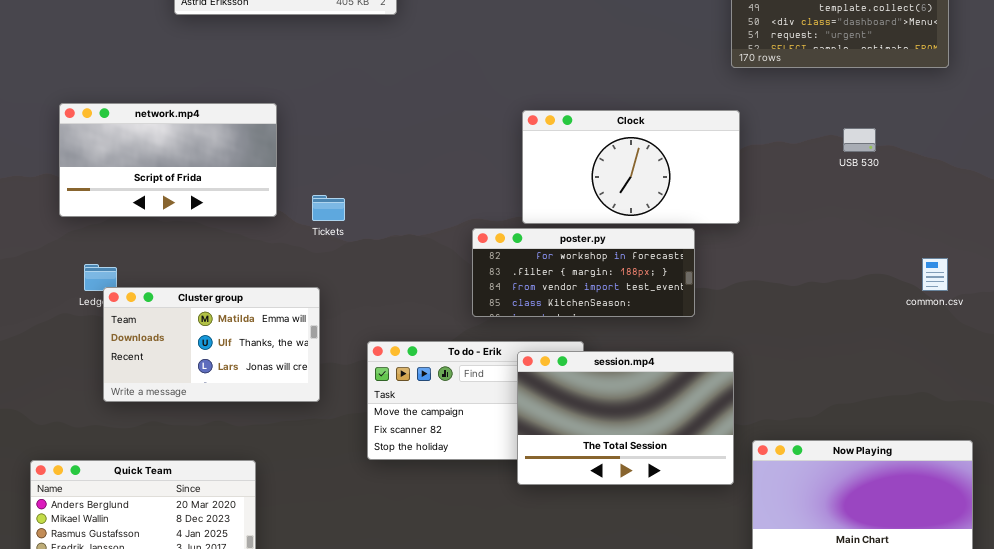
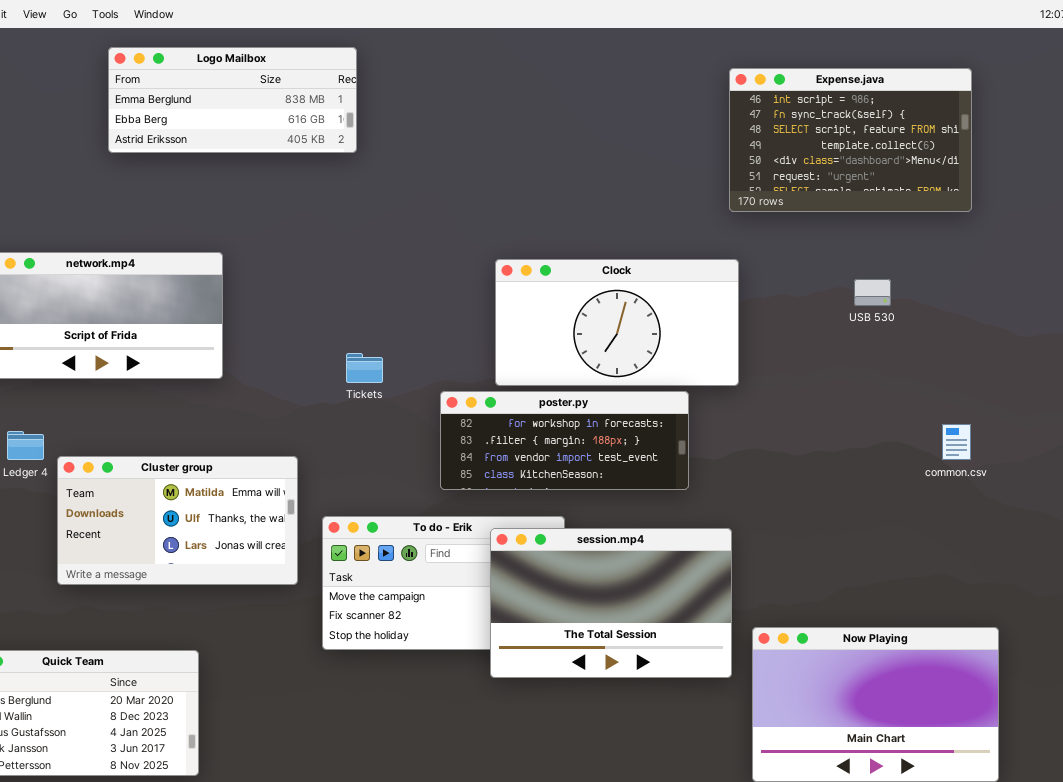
Tickets: [312,195,345,221] -> [346,353,383,383], moved
Cluster group: [103,287,320,402] -> [57,456,298,585], moved

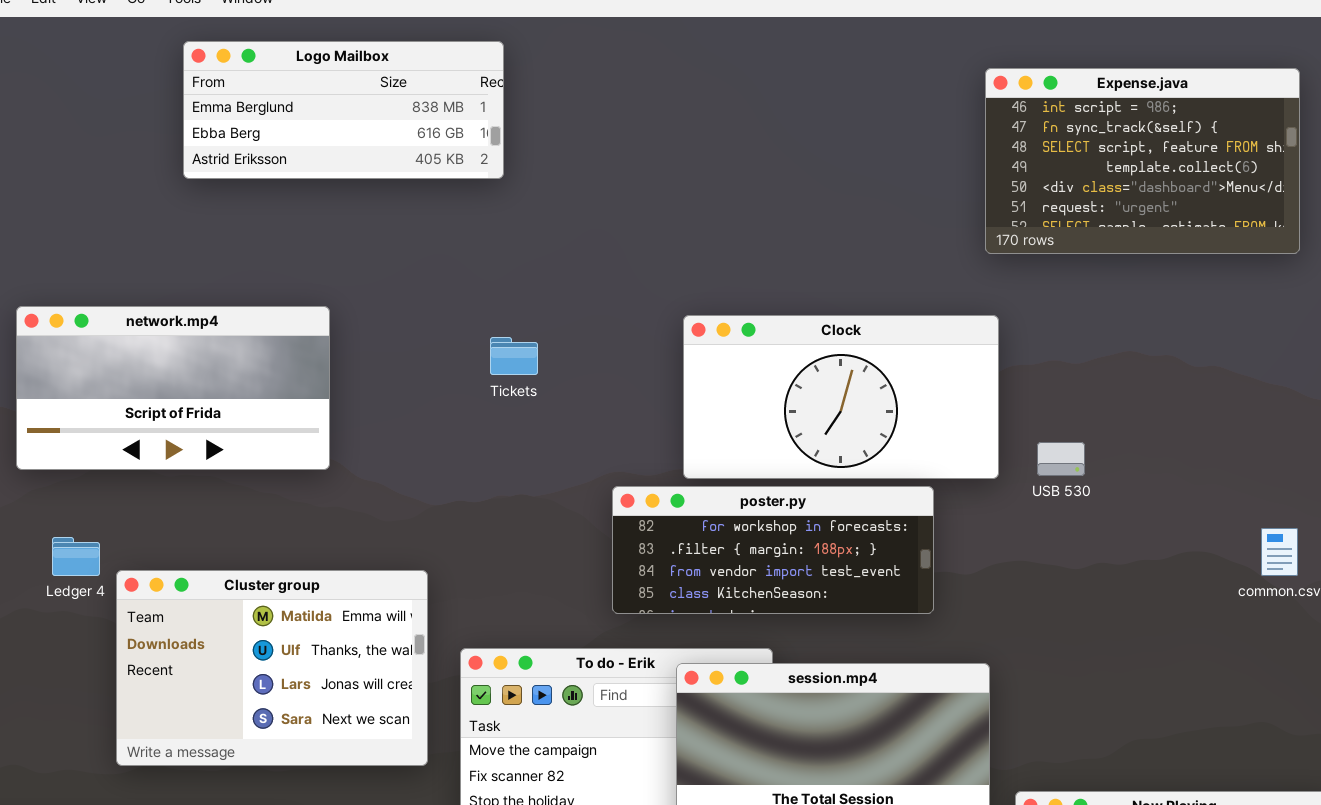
USB 530: [854,279,891,306] -> [1037,442,1085,476], moved
Tickets: [346,353,383,383] -> [490,337,538,375], moved
Cluster group: [57,456,298,585] -> [116,570,428,766], resized

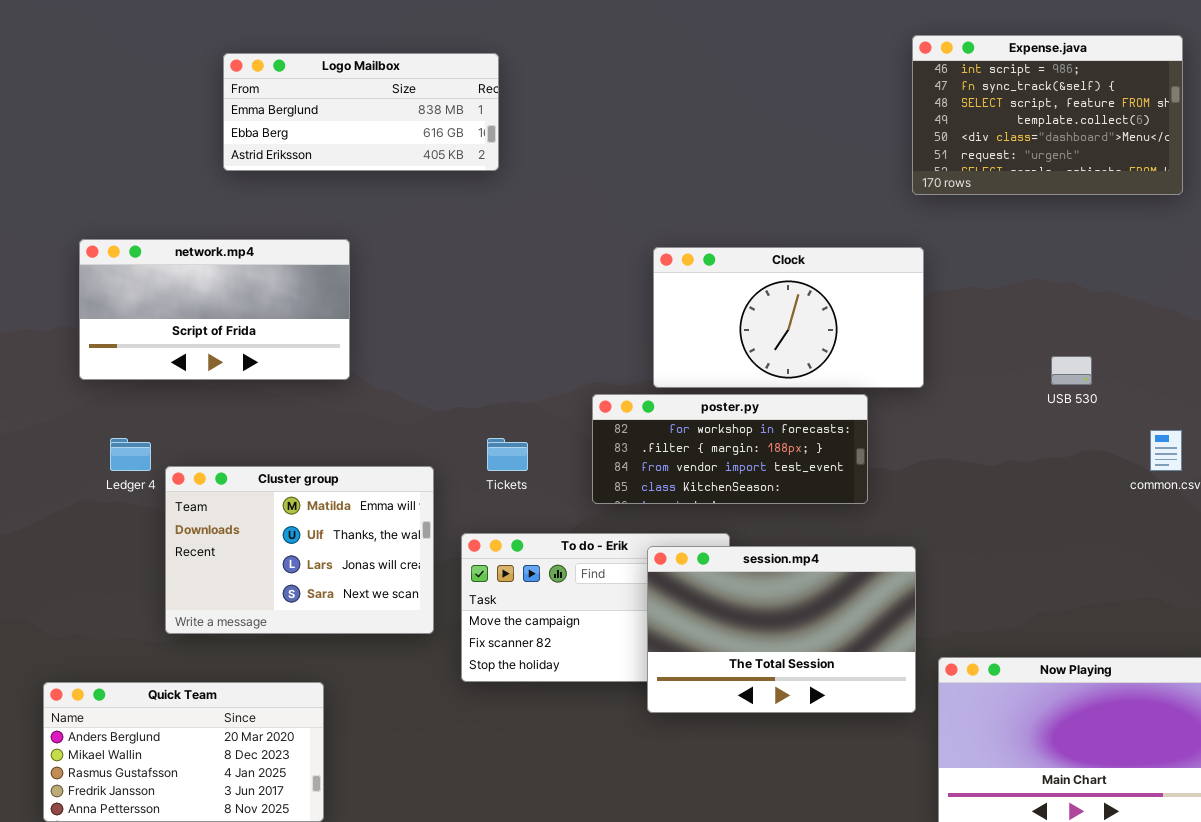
Logo Mailbox: [183,41,504,179] -> [223,53,499,171], moved
Tickets: [490,337,538,375] -> [487,438,528,471], moved
USB 530: [1037,442,1085,476] -> [1051,356,1092,385], moved

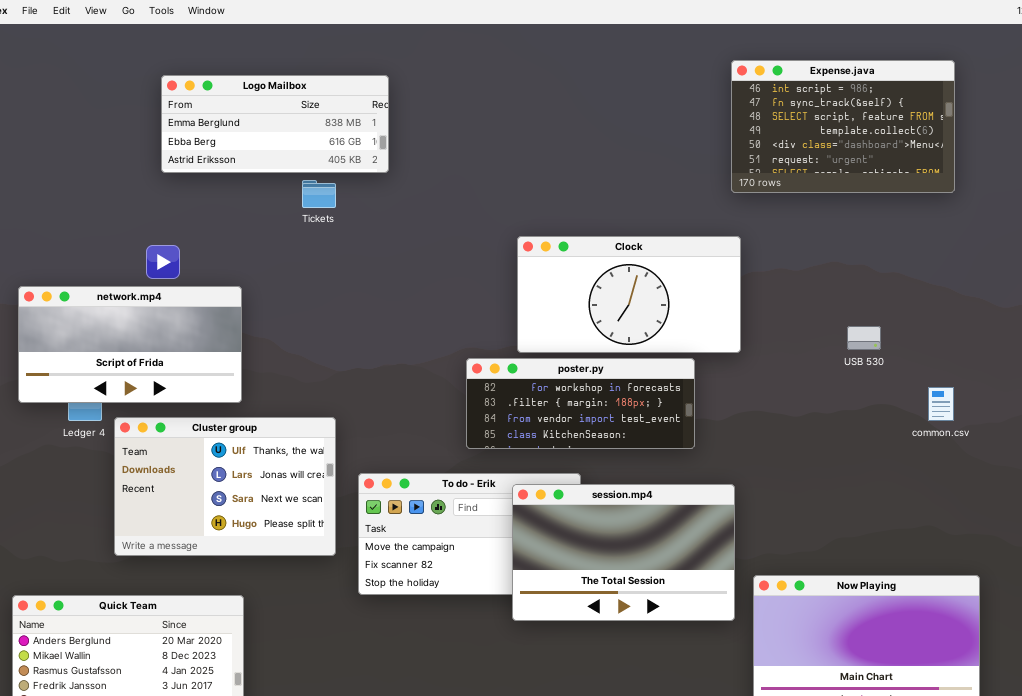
network.mp4: [79,239,350,380] -> [18,286,242,403], moved
Tickets: [487,438,528,471] -> [302,180,336,208], moved
Cluster group: [165,466,434,634] -> [114,417,336,556], scrolled down 1 row

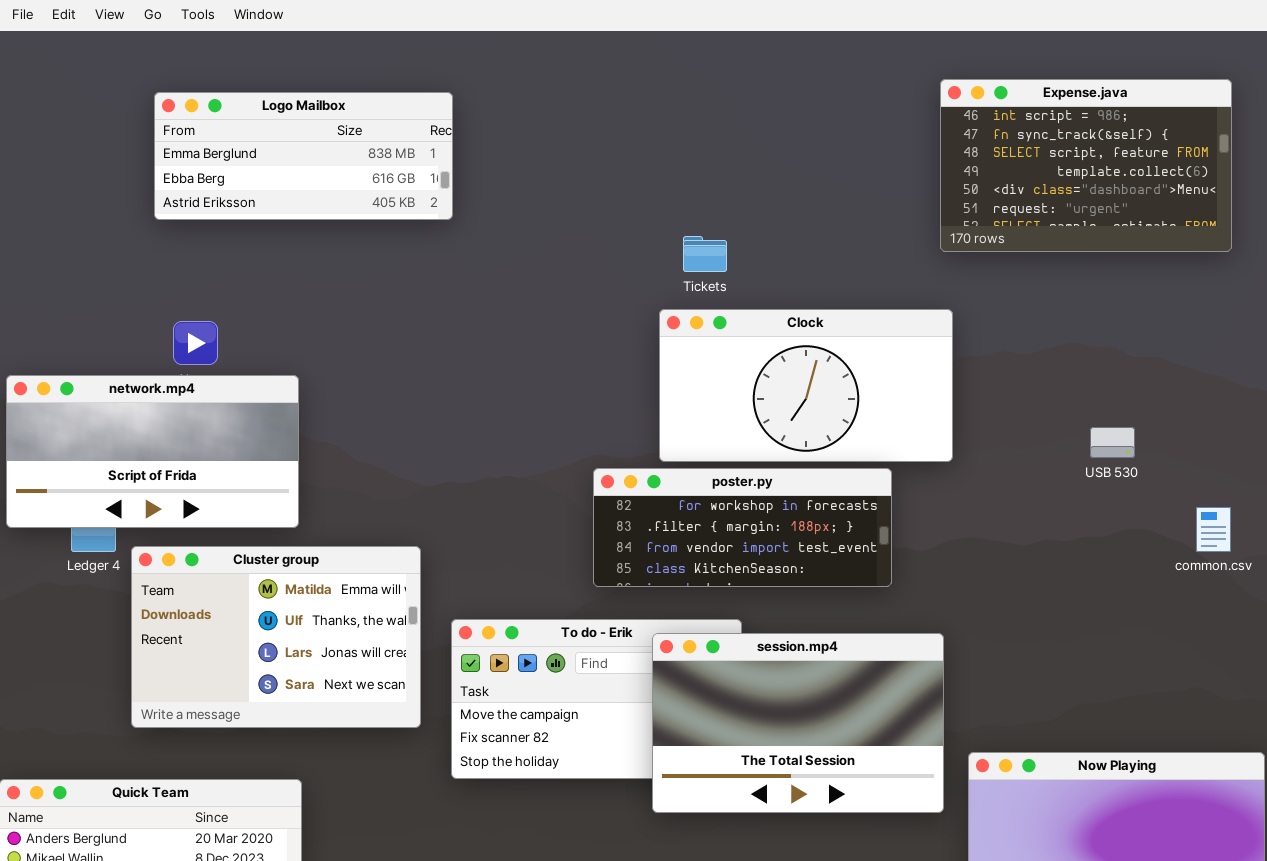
Logo Mailbox: [161,75,389,173] -> [154,92,453,220], moved
Tickets: [302,180,336,208] -> [683,236,727,272], moved
Cluster group: [114,417,336,556] -> [131,546,421,728], scrolled up 1 row

